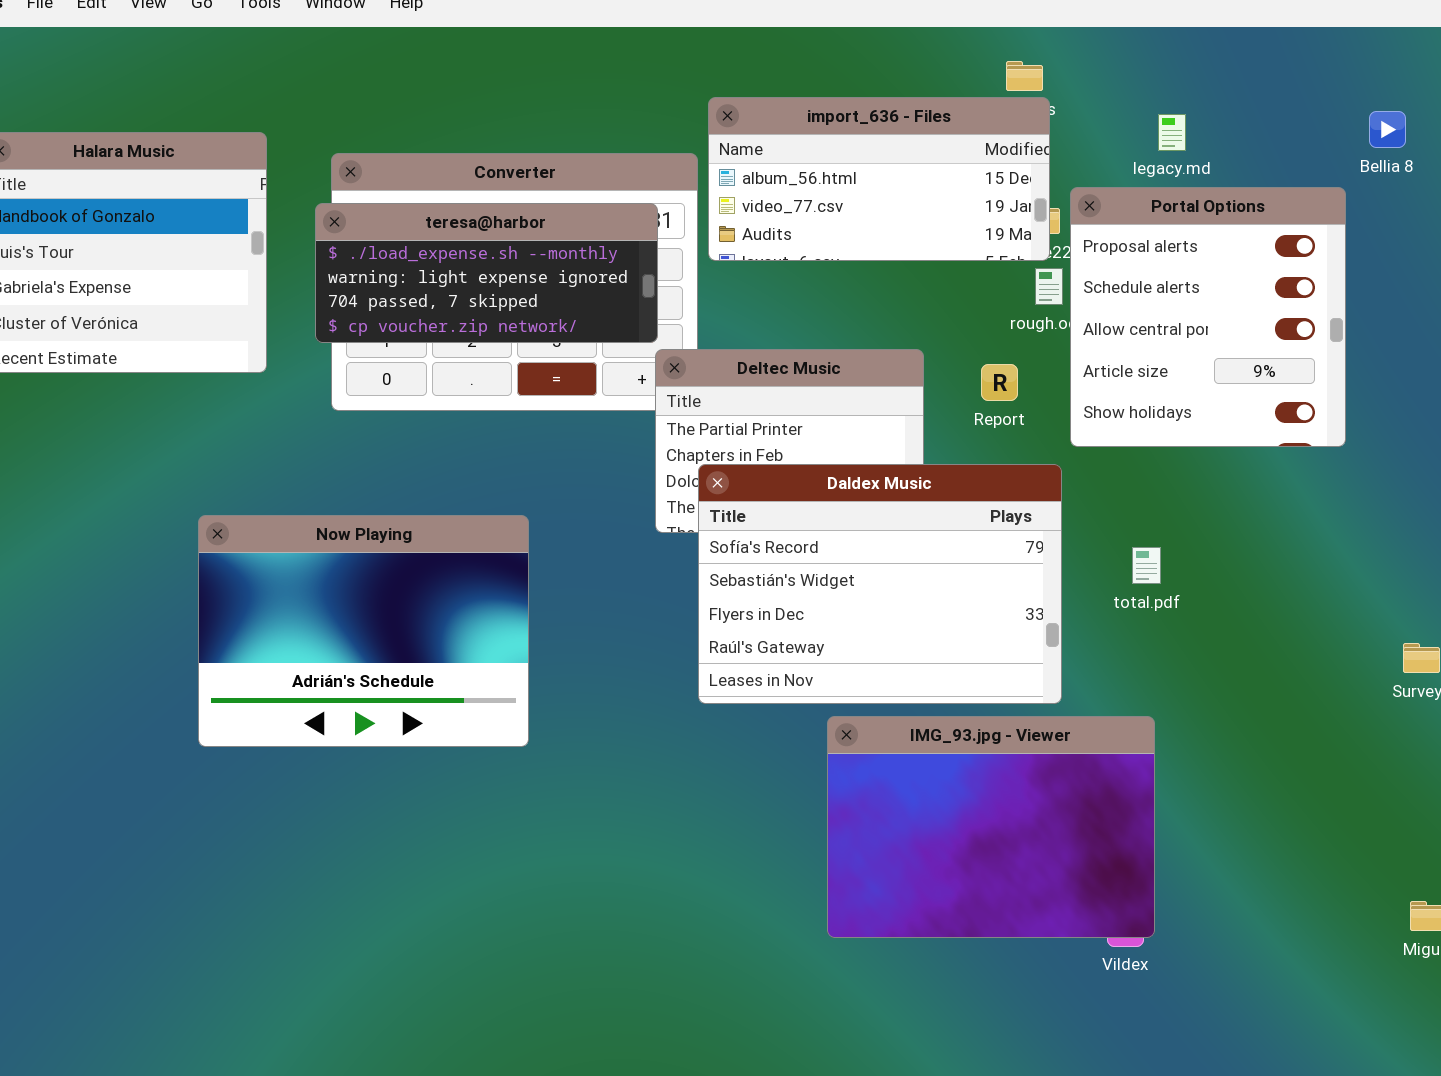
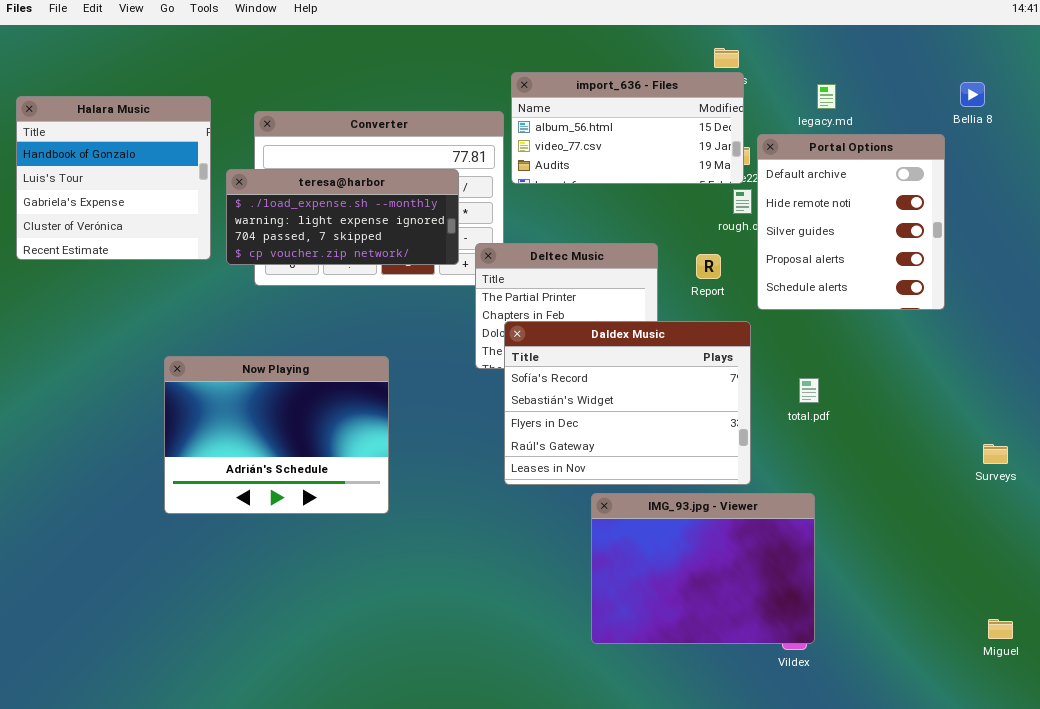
Portal Options: [1070,187,1346,447] -> [757,134,945,310], scrolled up 3 rows
teresa@harbor: [315,203,658,343] -> [226,169,459,265], moved

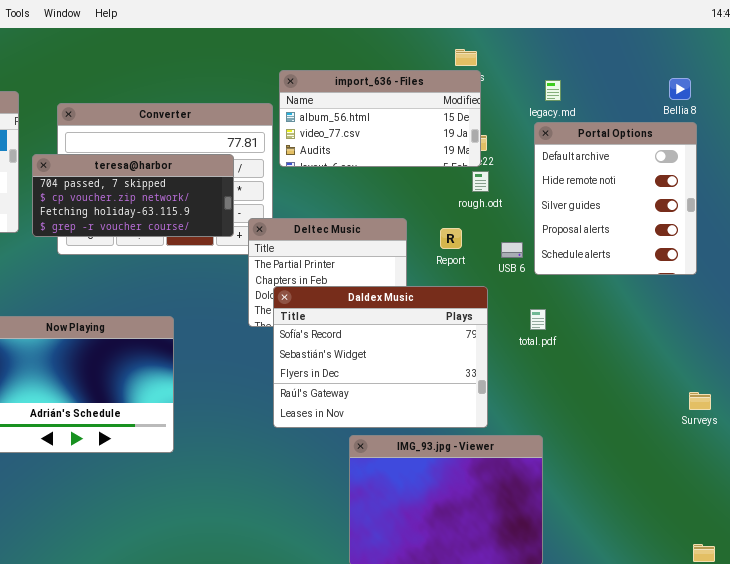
Portal Options: [757,134,945,310] -> [534,122,697,275], moved
teresa@harbor: [226,169,459,265] -> [32,154,234,237], scrolled down 2 rows
total.pdf: [799,378,819,403] -> [530,309,546,330], moved

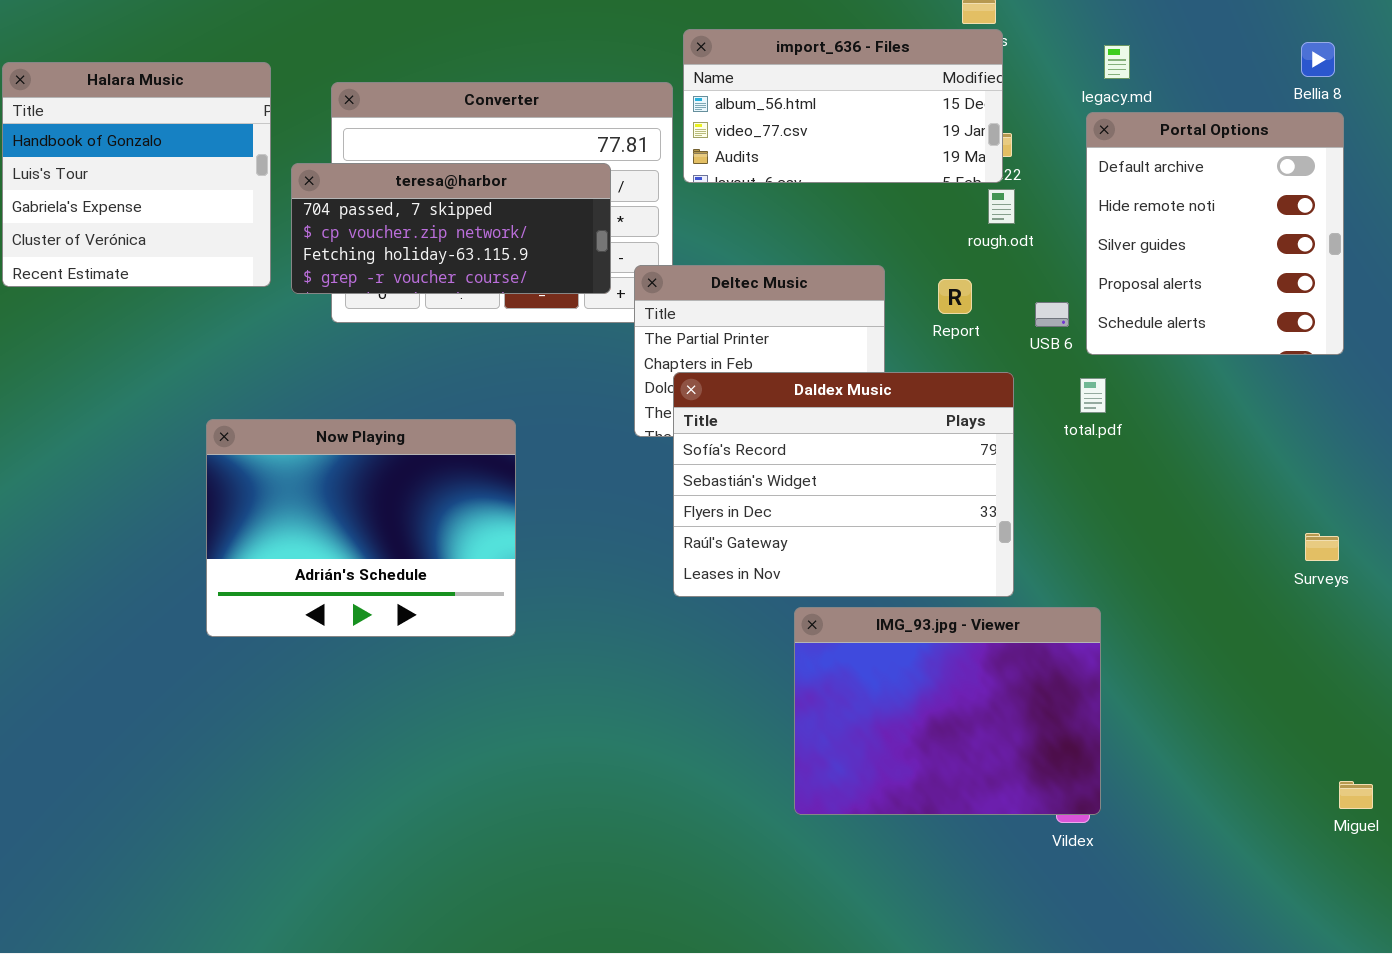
total.pdf: [530,309,546,330] -> [1080,378,1106,413], moved
Surveys: [689,392,711,410] -> [1305,533,1339,561], moved

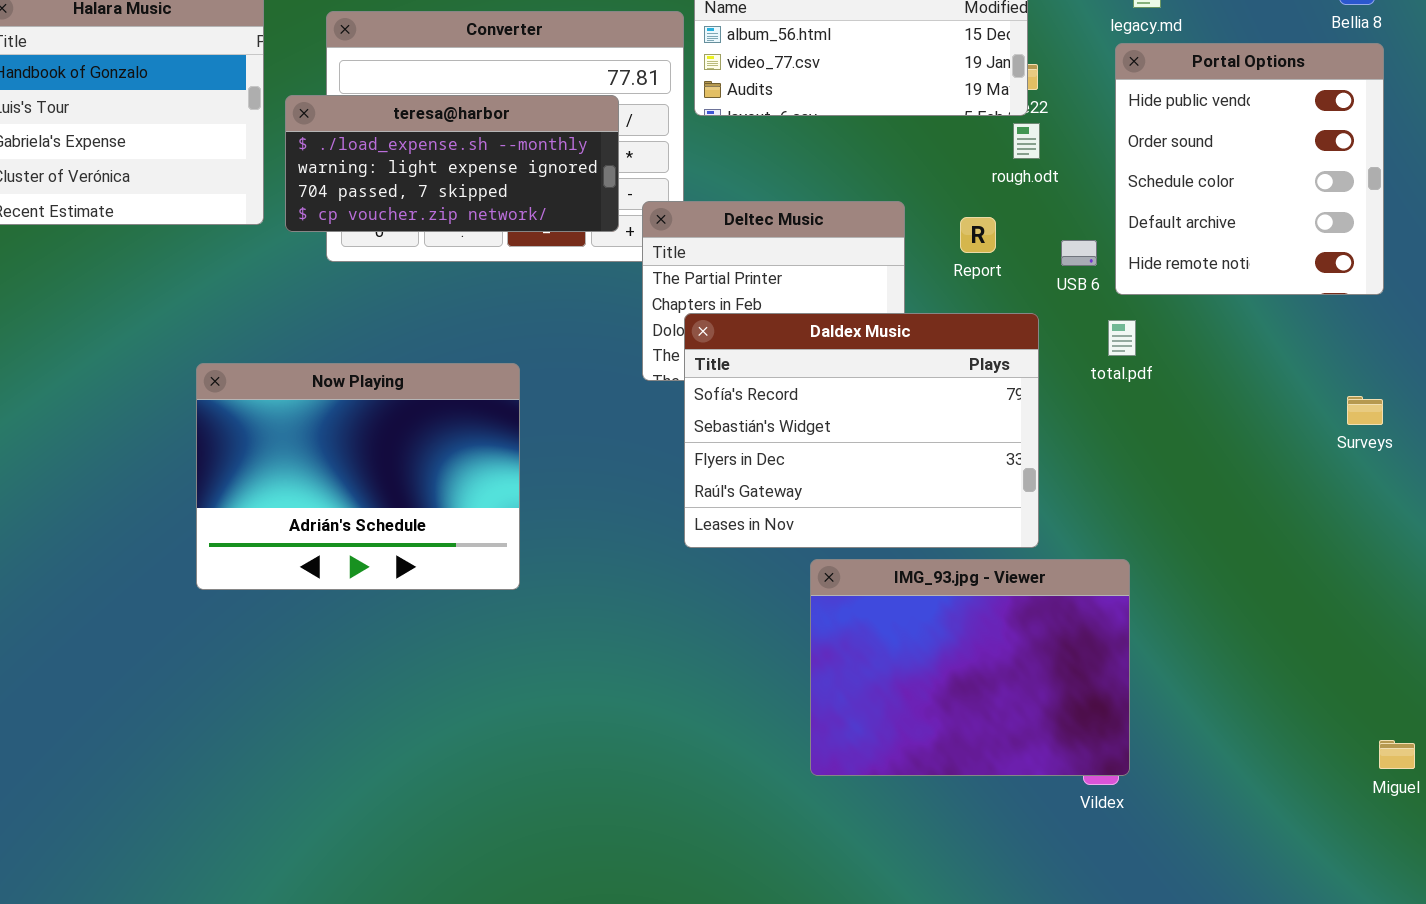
Portal Options: [1086,112,1344,355] -> [1115,43,1384,295], scrolled up 3 rows
teresa@harbor: [291,163,611,294] -> [285,95,619,232], scrolled up 2 rows
Surveys: [1305,533,1339,561] -> [1347,396,1383,425], moved

